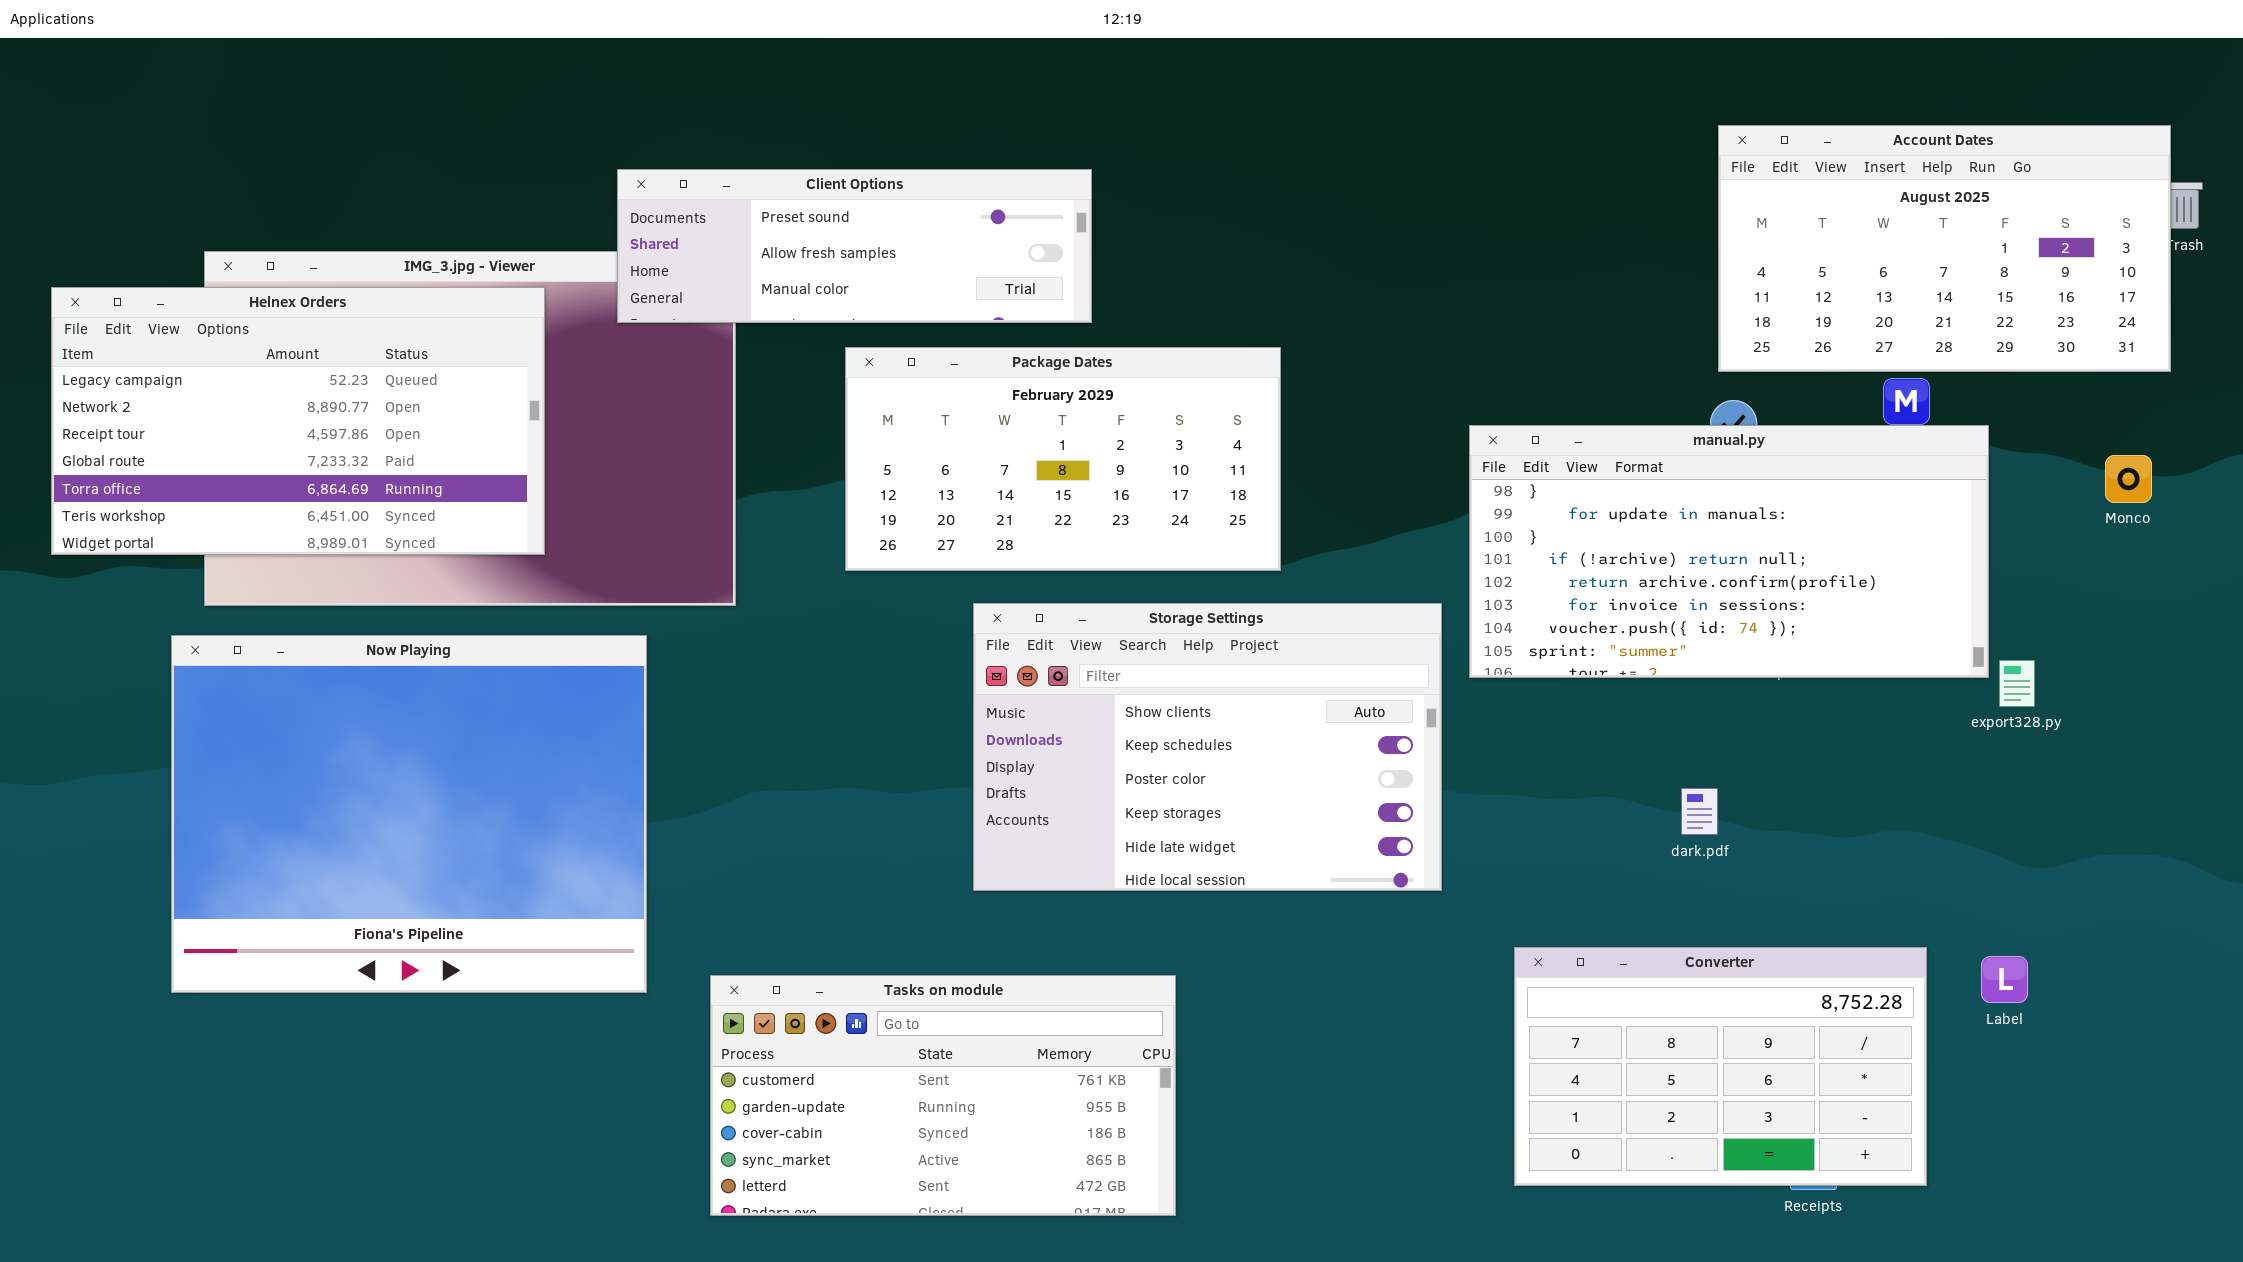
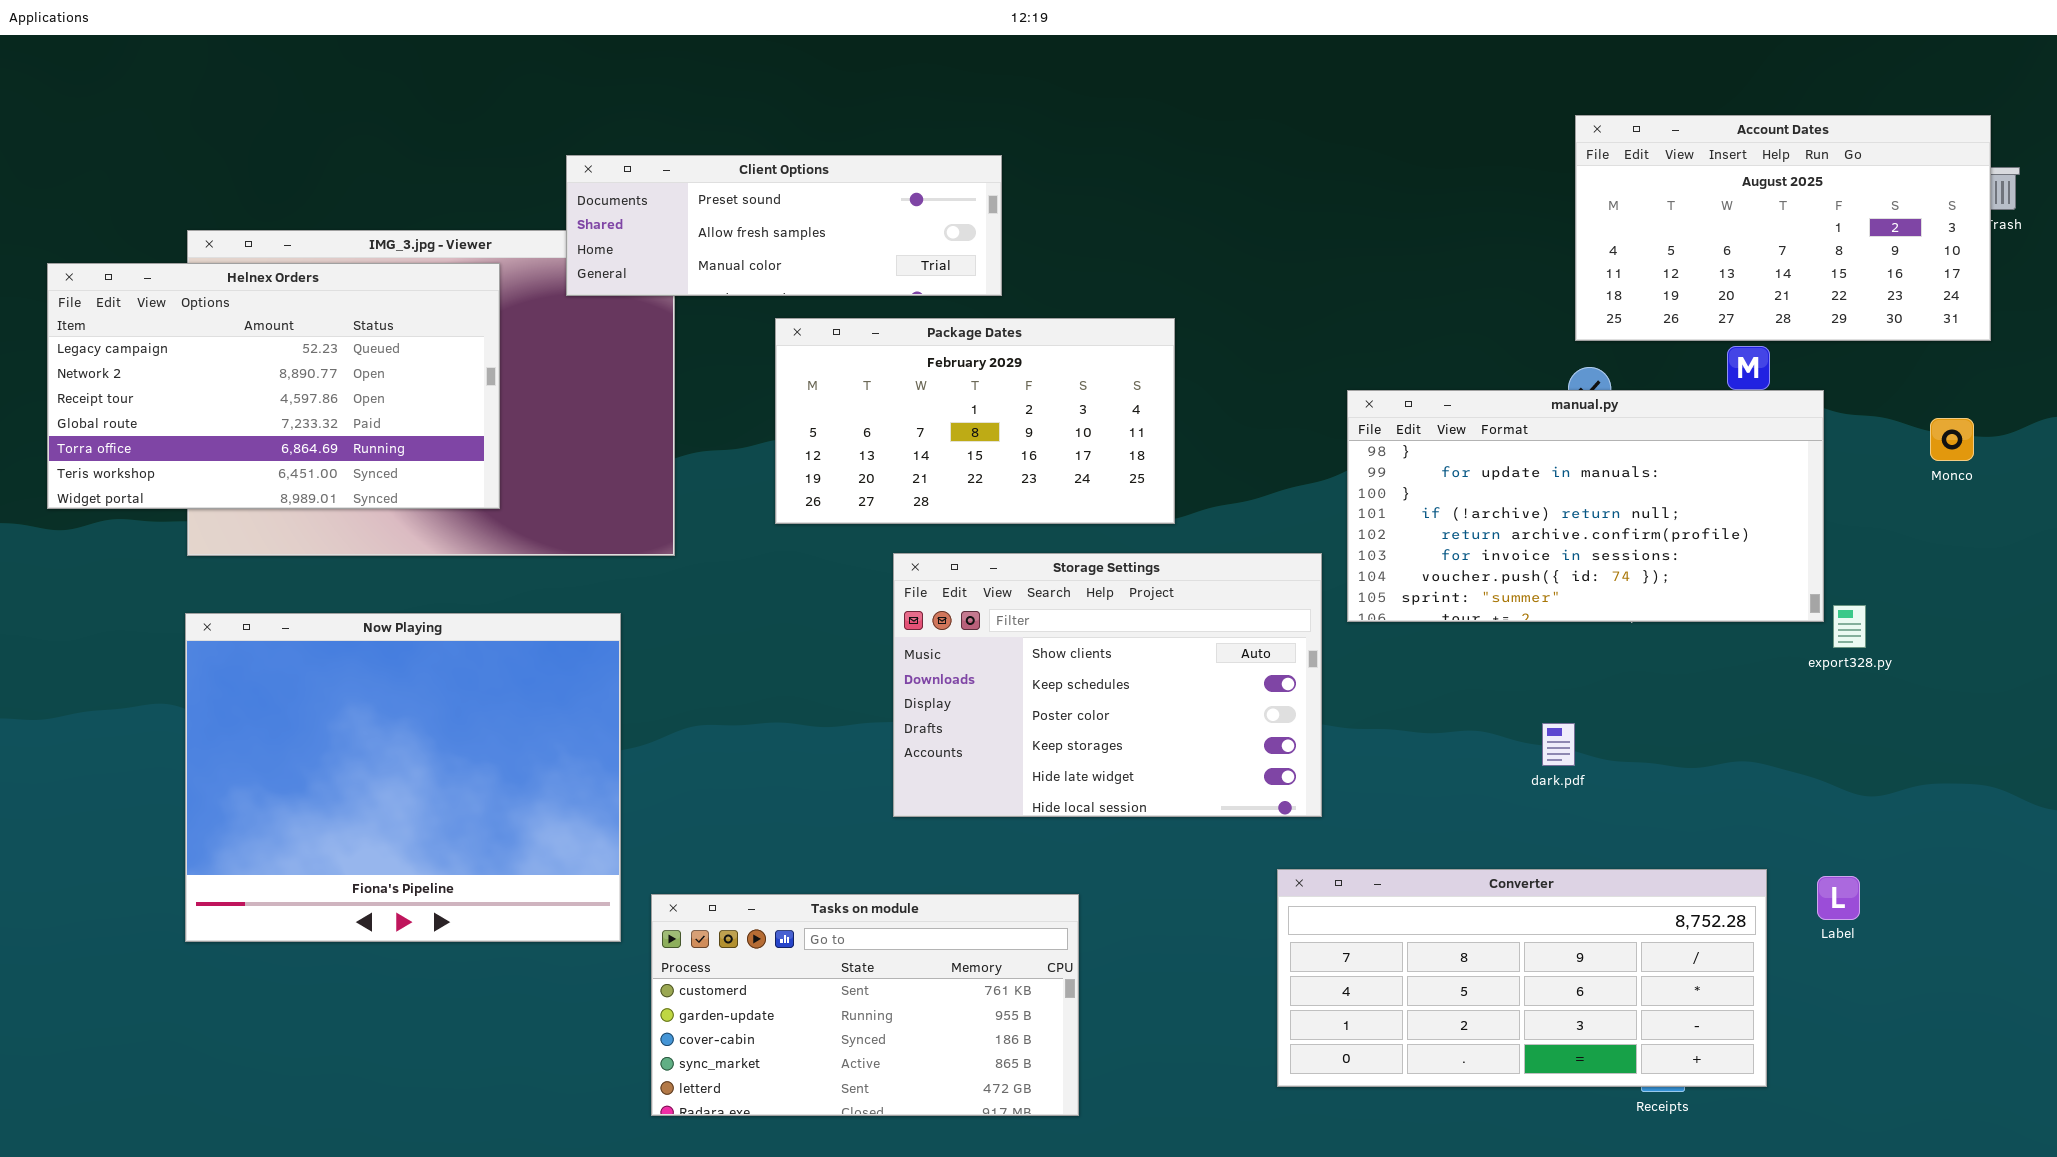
Now Playing: [171,635,647,993] -> [185,613,621,942], moved
Converter: [1514,947,1927,1186] -> [1277,869,1767,1087], resized

